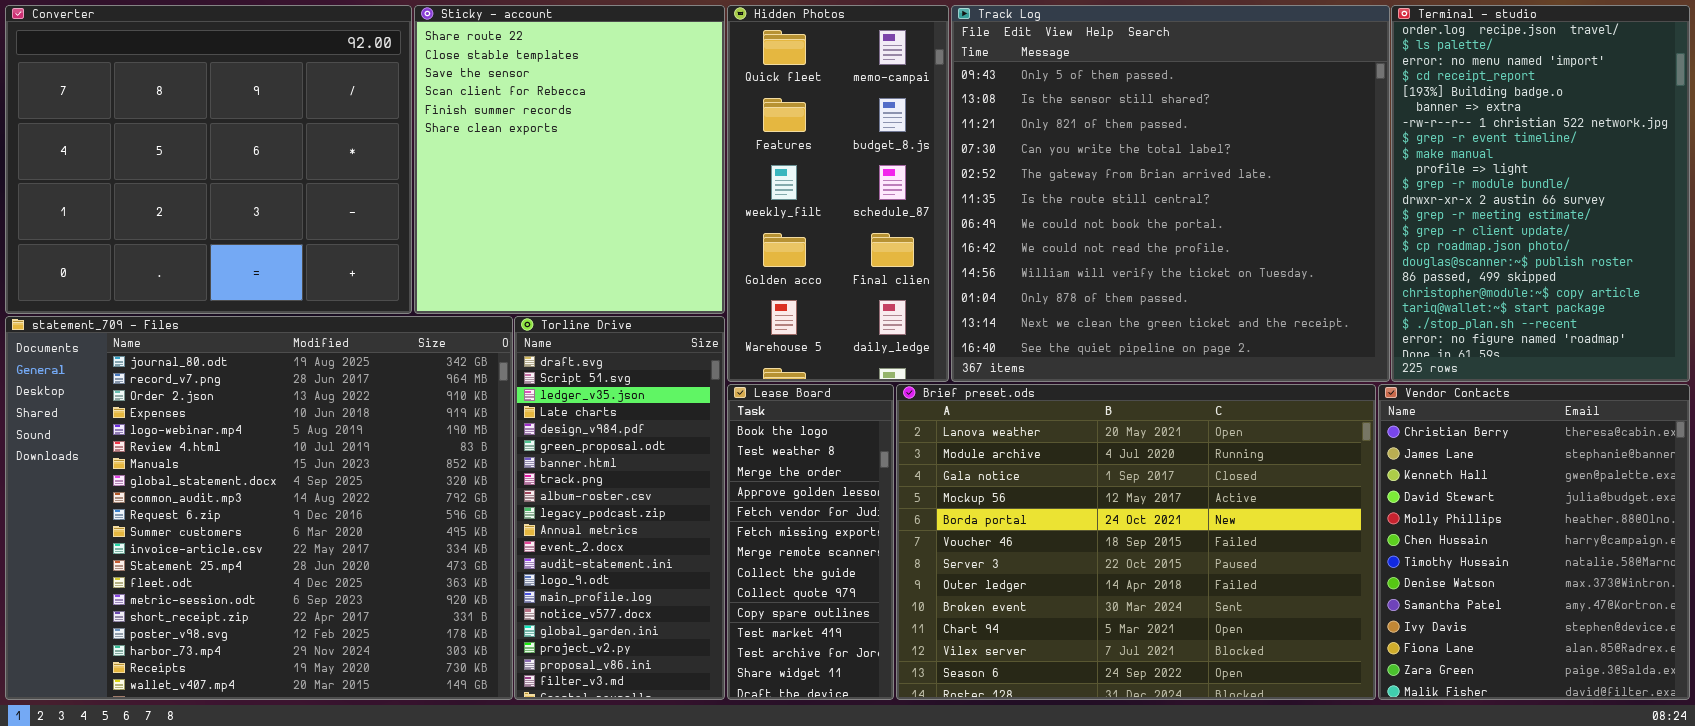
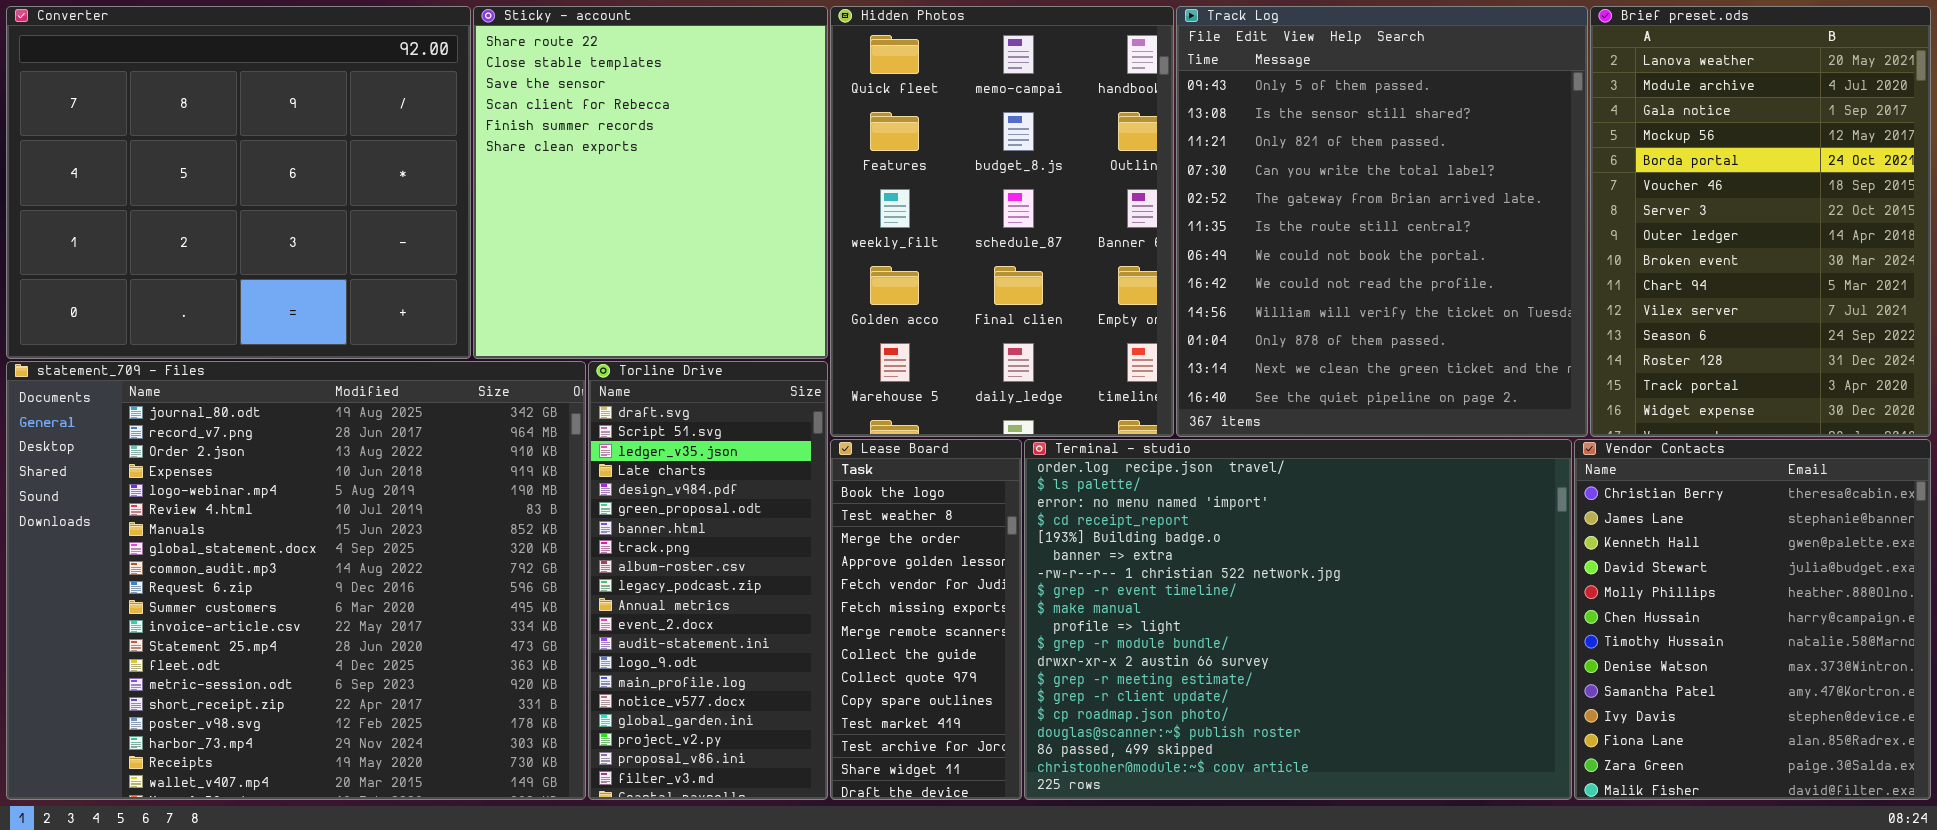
Hidden Photos: [727,5,949,382] -> [830,6,1174,437], resized
Track Log: [951,5,1390,382] -> [1176,6,1588,437], resized
Terminal - studio: [1391,5,1690,382] -> [1024,439,1572,800], moved, resized
Brief preset.ods: [896,384,1376,700] -> [1590,6,1931,437], moved, resized

